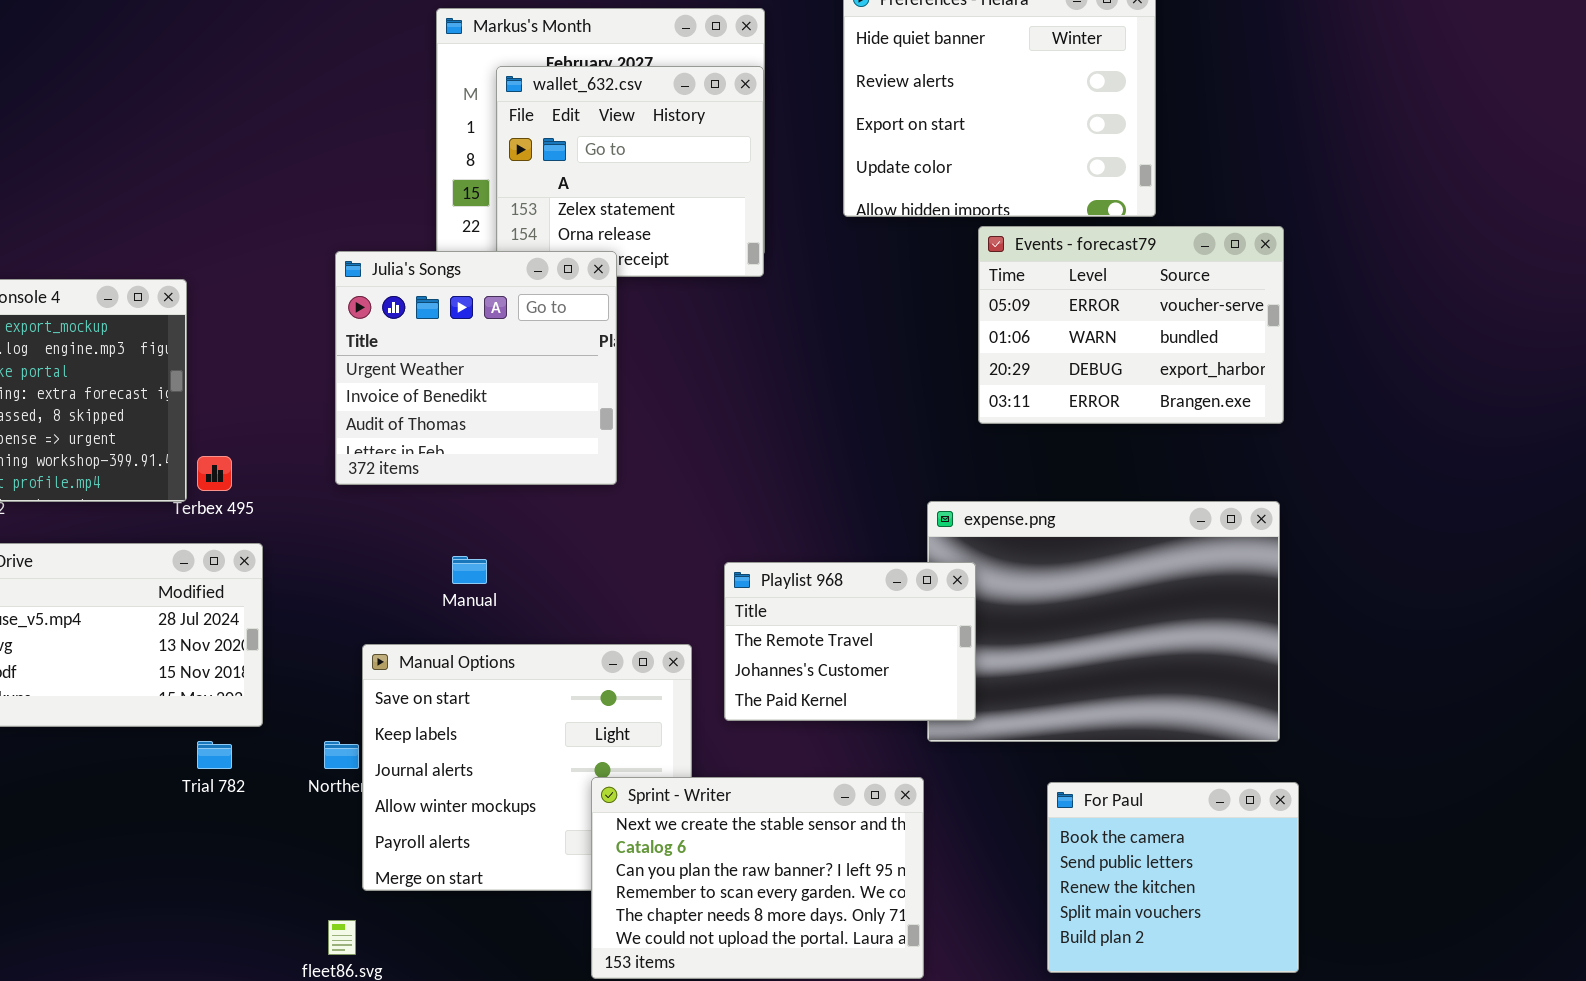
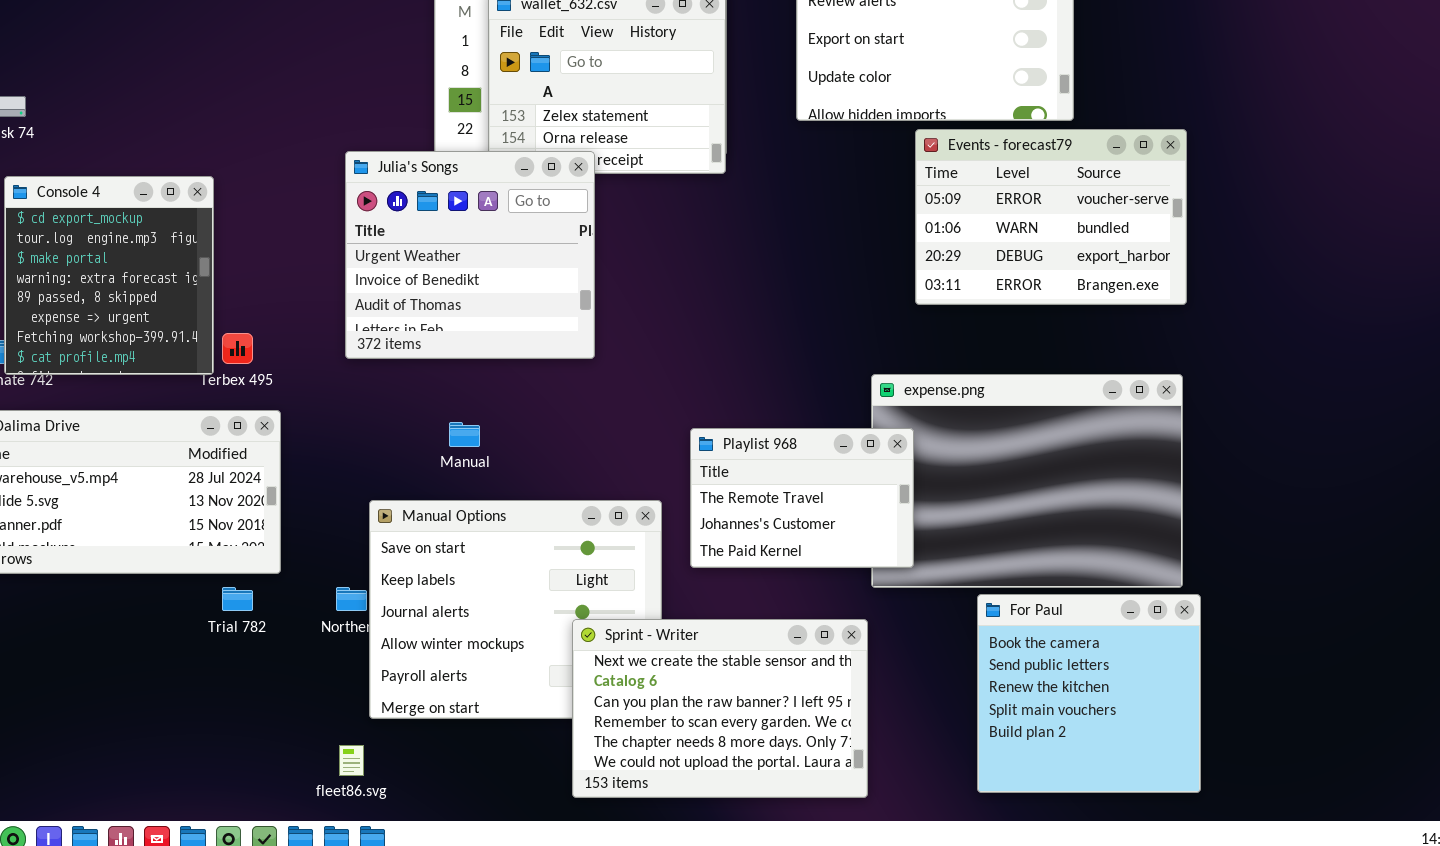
For Paul: [1047,782,1299,973] -> [977,594,1201,793], resized

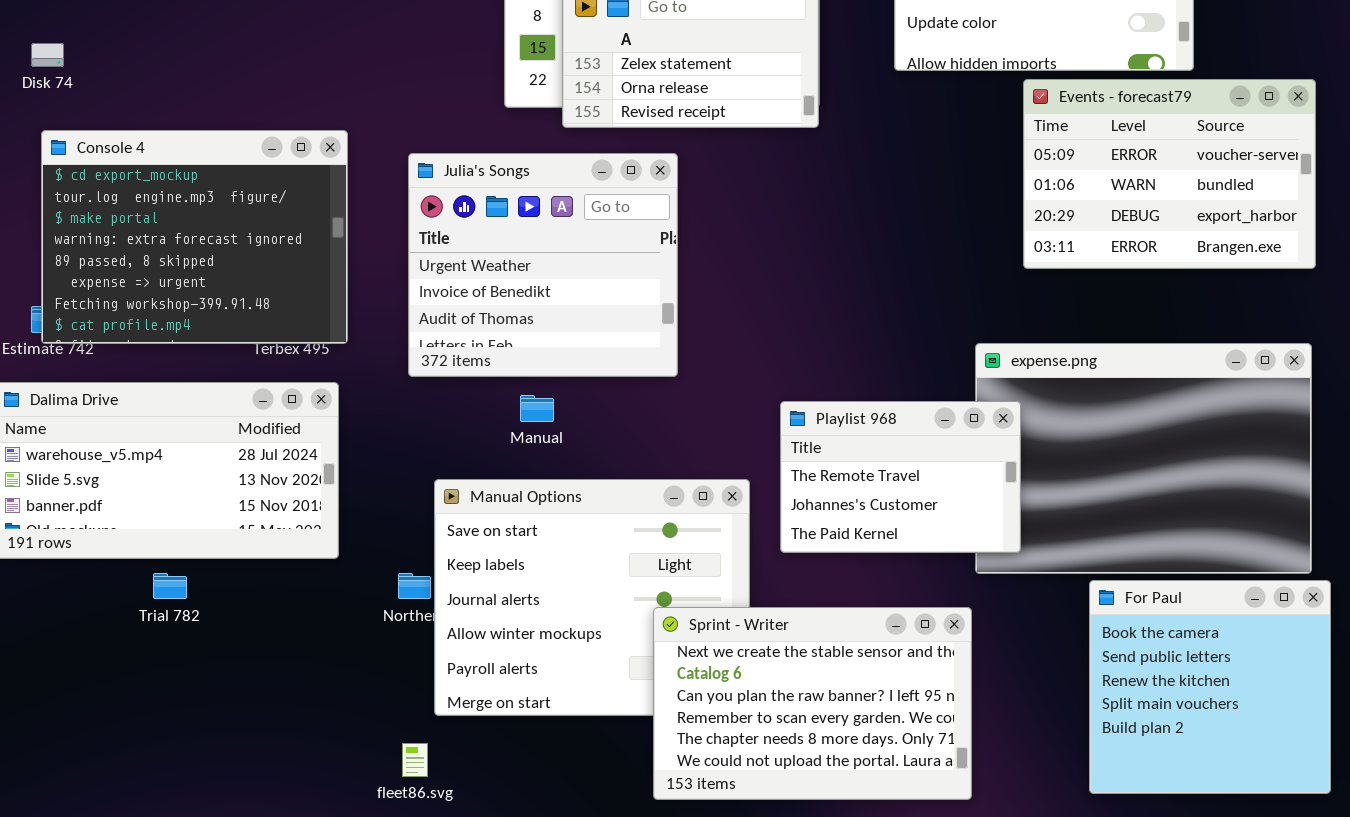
Julia's Songs: [345,151,595,359] -> [408,153,678,377], moved
Console 4: [4,176,214,375] -> [41,130,348,344], resized
Trial 782: [222,587,253,611] -> [153,573,187,599], moved

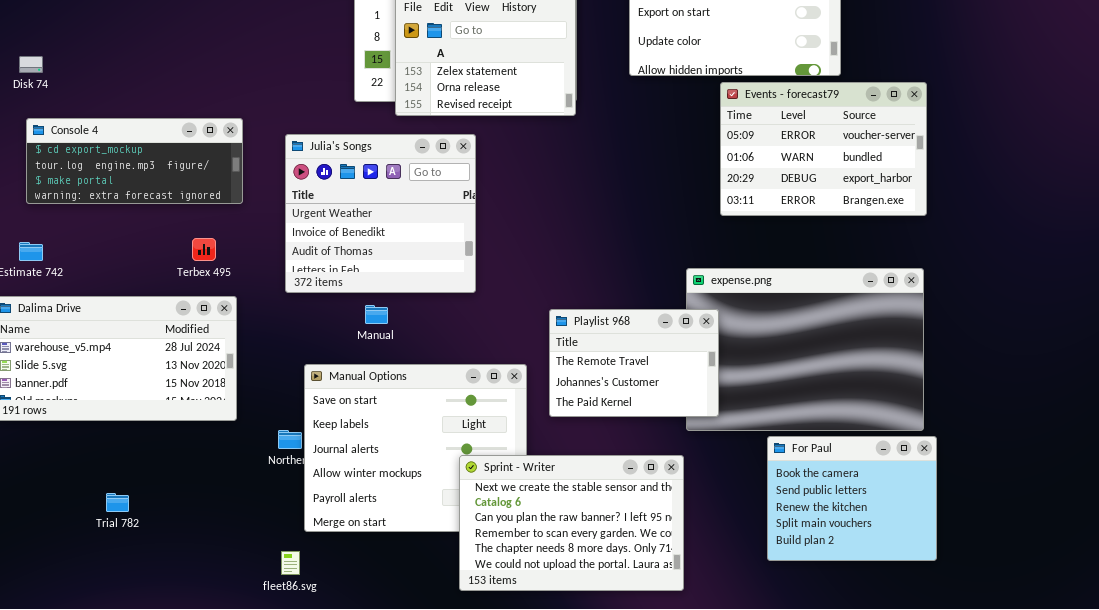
Console 4: [41,130,348,344] -> [26,118,243,204], resized
Trial 782: [153,573,187,599] -> [106,493,129,512], moved
For Paul: [1089,580,1331,794] -> [767,436,937,561], resized

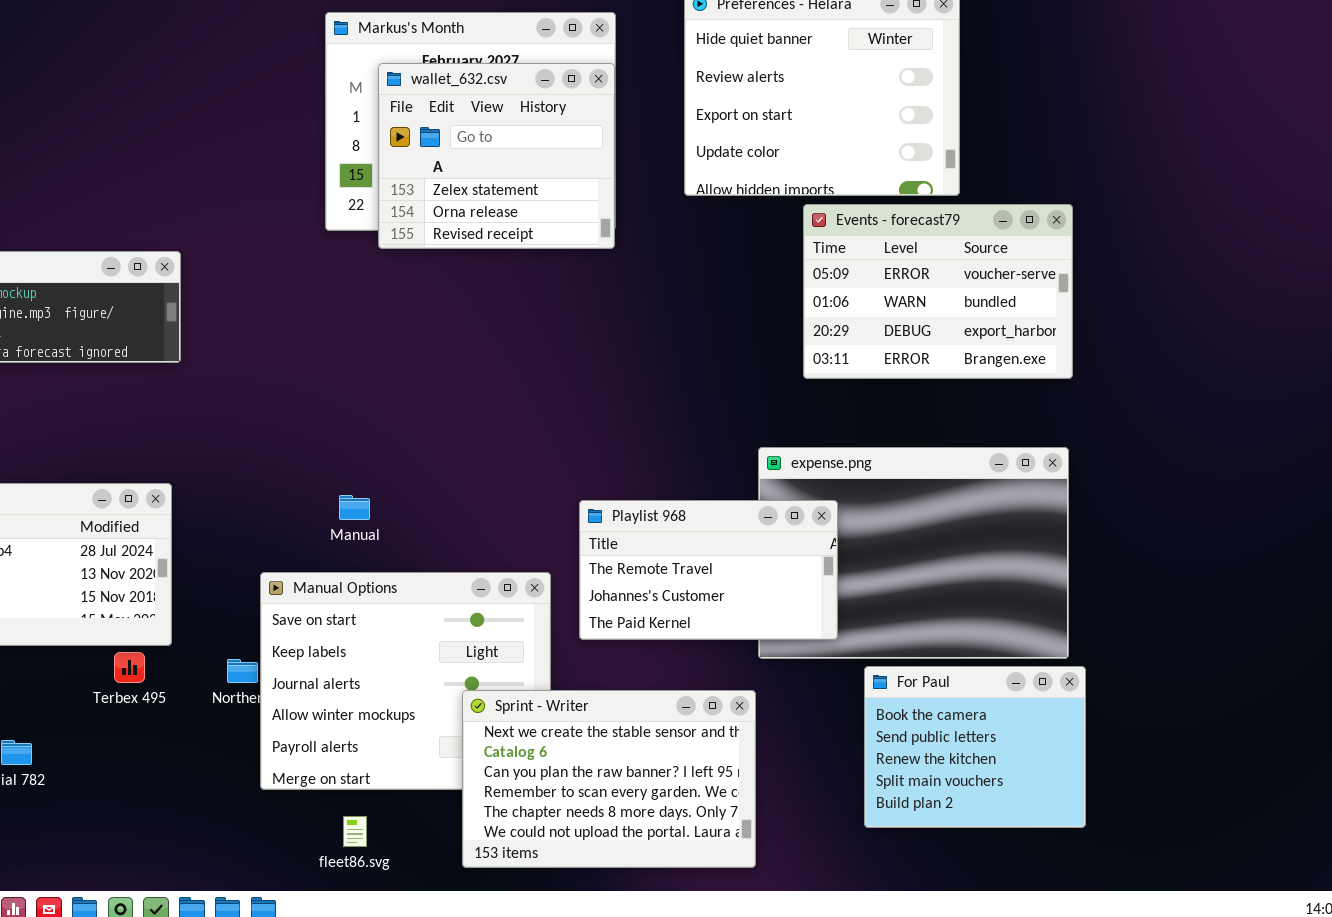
Julia's Songs: [285,134,476,293] -> none, closed
Terbex 495: [192,238,216,261] -> [114,652,145,683], moved
Playlist 968: [549,309,719,417] -> [579,500,838,640], resized
fleet86.svg: [281,551,300,575] -> [343,816,367,847], moved

